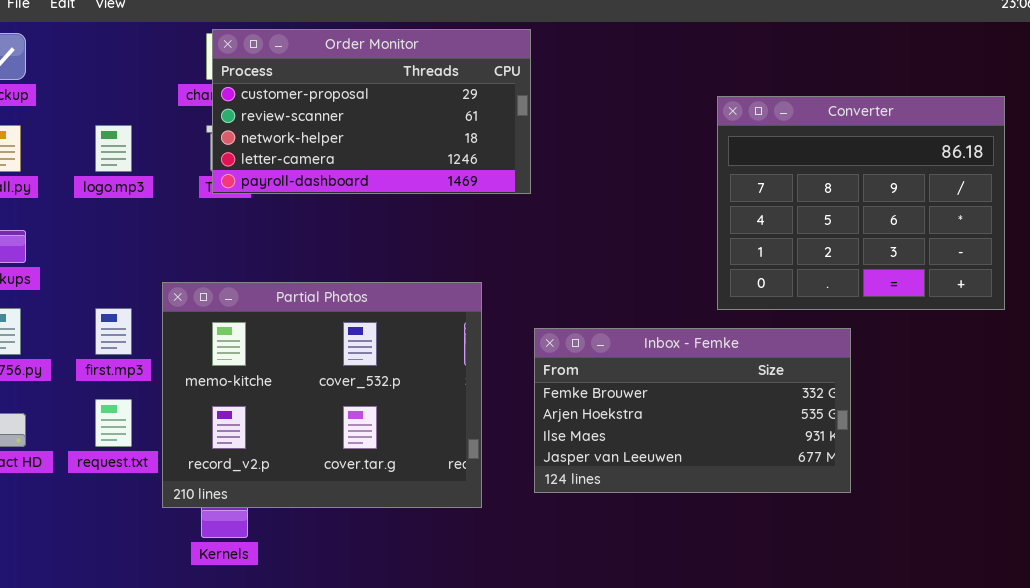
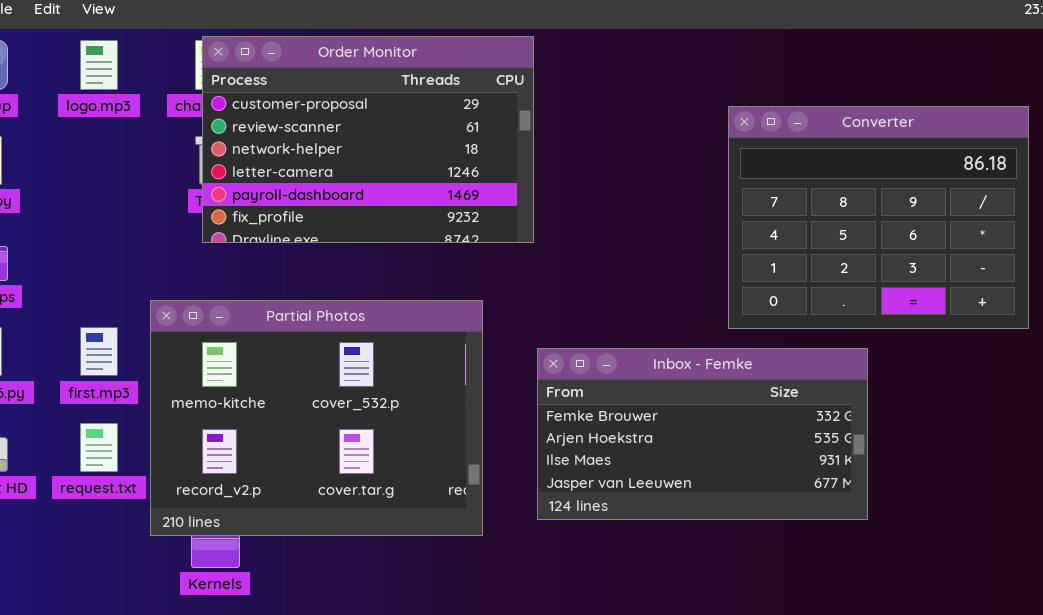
Order Monitor: [212,29,531,194] -> [202,36,534,243], resized
logo.mp3: [95,125,132,172] -> [80,40,118,90], moved

